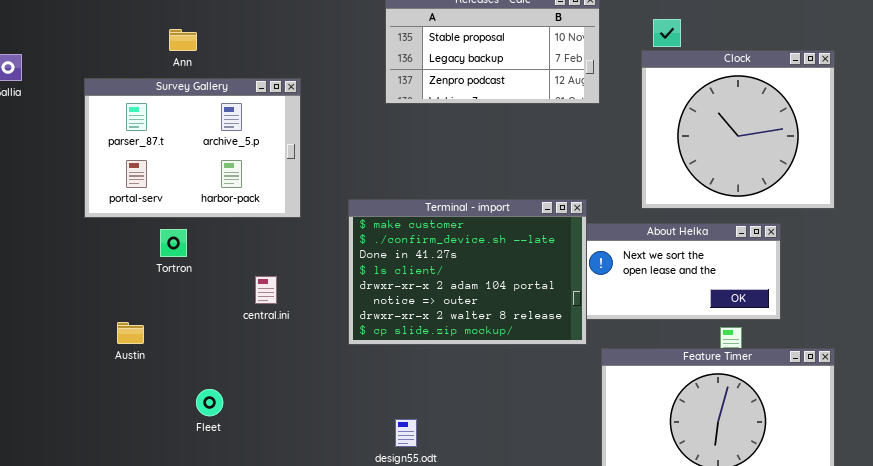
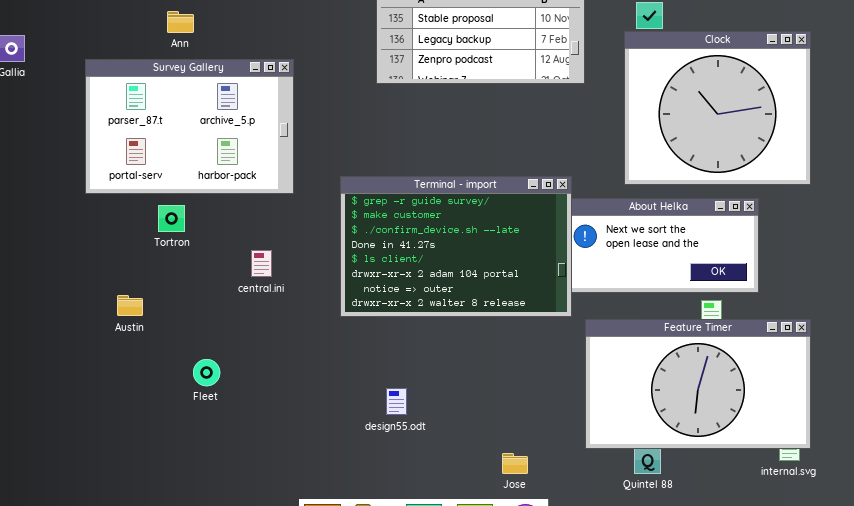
Terminal - import: [348,199,587,345] -> [340,176,572,317], scrolled up 1 row

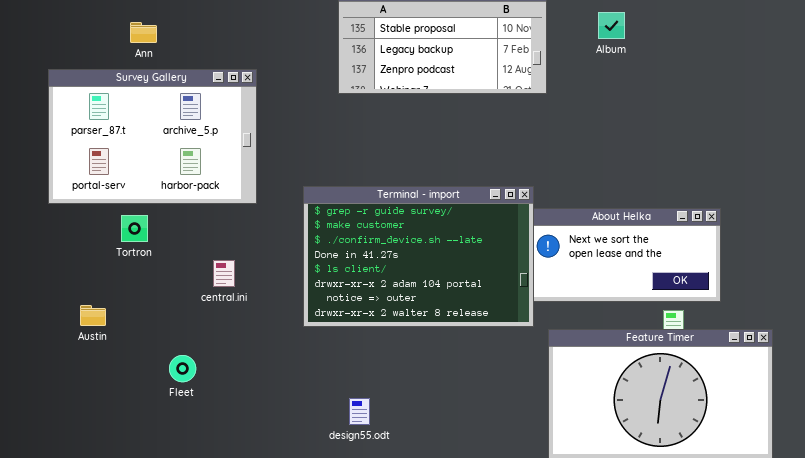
Clock: [624,31,811,185] -> none, closed
Fleet: [193,359,220,386] -> [169,355,196,382], moved

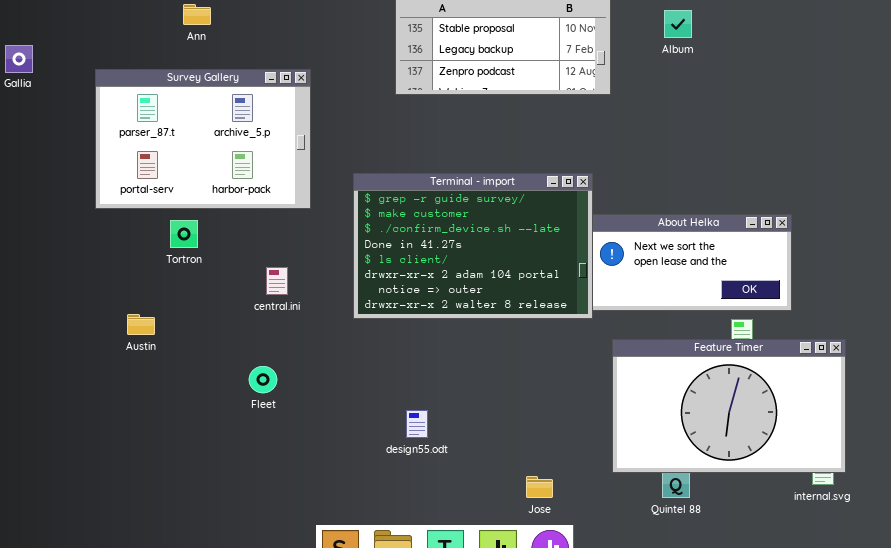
Ann: [130,22,157,43] -> [183,4,211,25], moved
Terminal - import: [303,186,534,327] -> [353,173,593,319], moved
Fleet: [169,355,196,382] -> [249,366,277,393], moved

